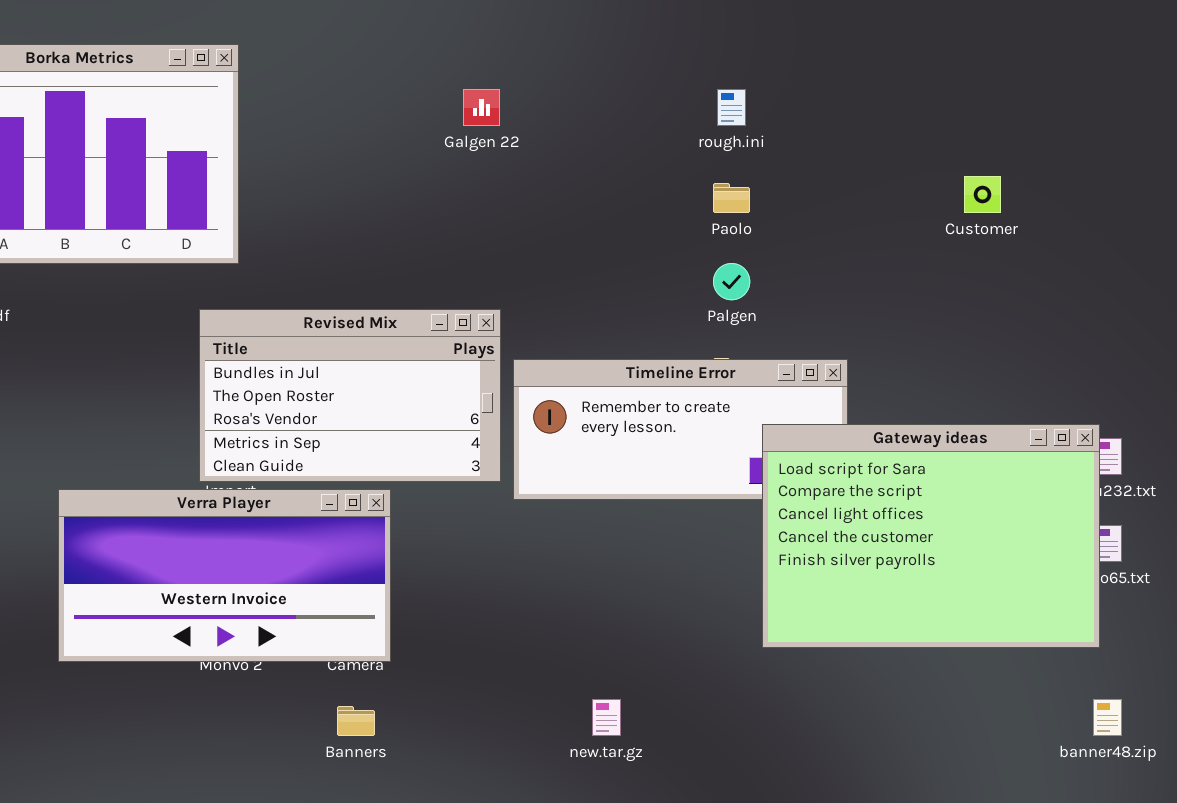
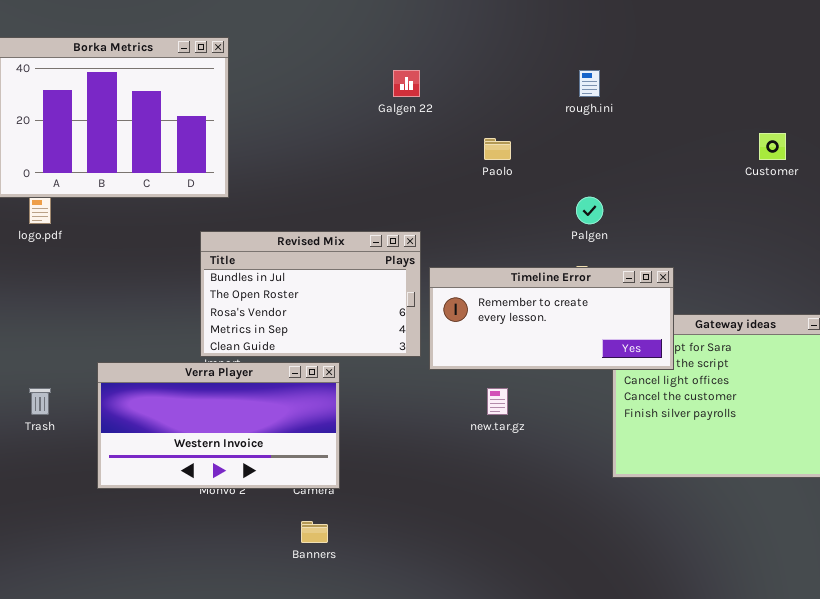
Paolo: [713,183,750,213] -> [484,138,511,160], moved
Timeline Error: [513,359,848,500] -> [429,267,674,370], raised
new.tar.gz: [592,699,621,736] -> [487,388,508,415], moved

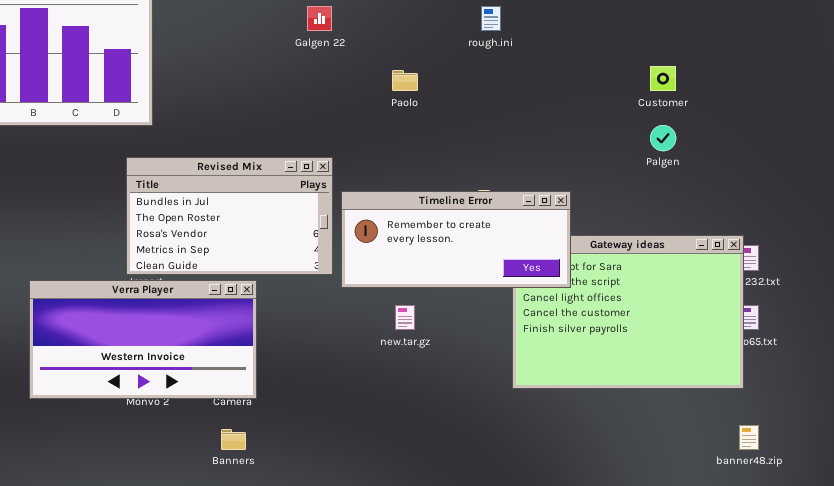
Palgen: [576,197,603,224] -> [650,125,676,151], moved

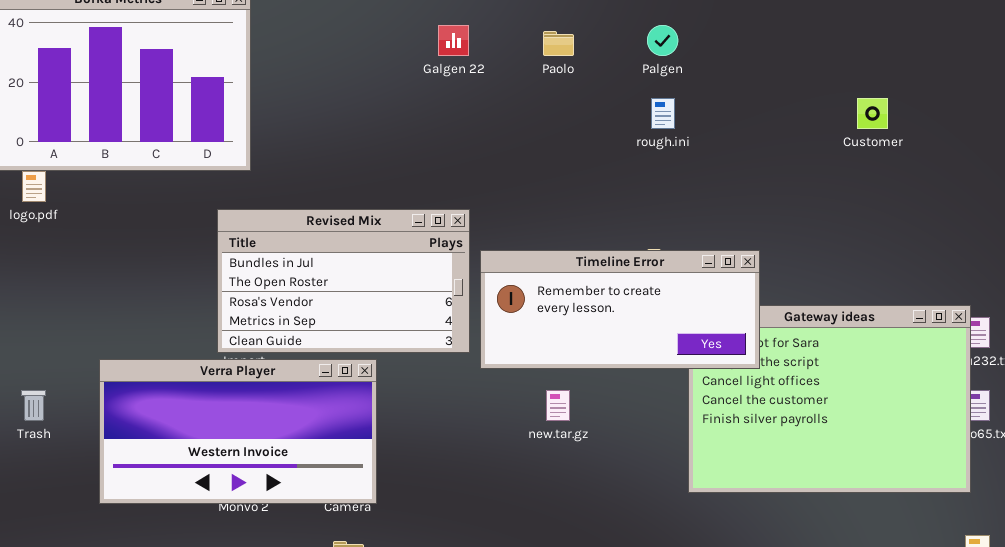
rough.ini: [481,6,501,31] -> [651,98,675,129], moved
Paolo: [392,70,418,91] -> [543,31,574,56], moved
Palgen: [650,125,676,151] -> [647,25,678,56], moved

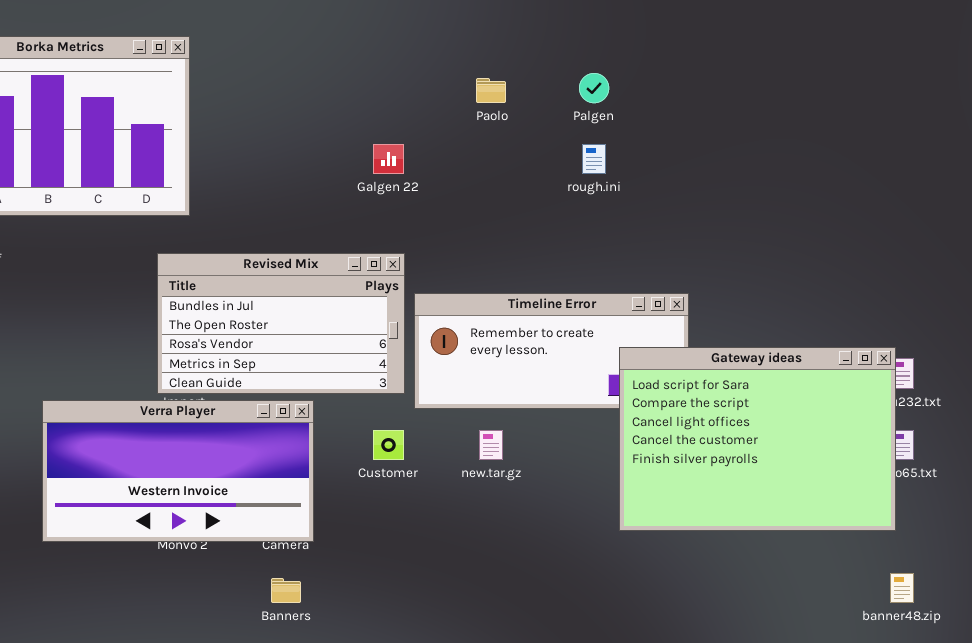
Galgen 22: [438,25,469,56] -> [373,144,404,174], moved
Customer: [857,98,888,129] -> [373,430,404,460], moved
Gateway ideas: [688,305,971,493] -> [619,347,896,531], raised

